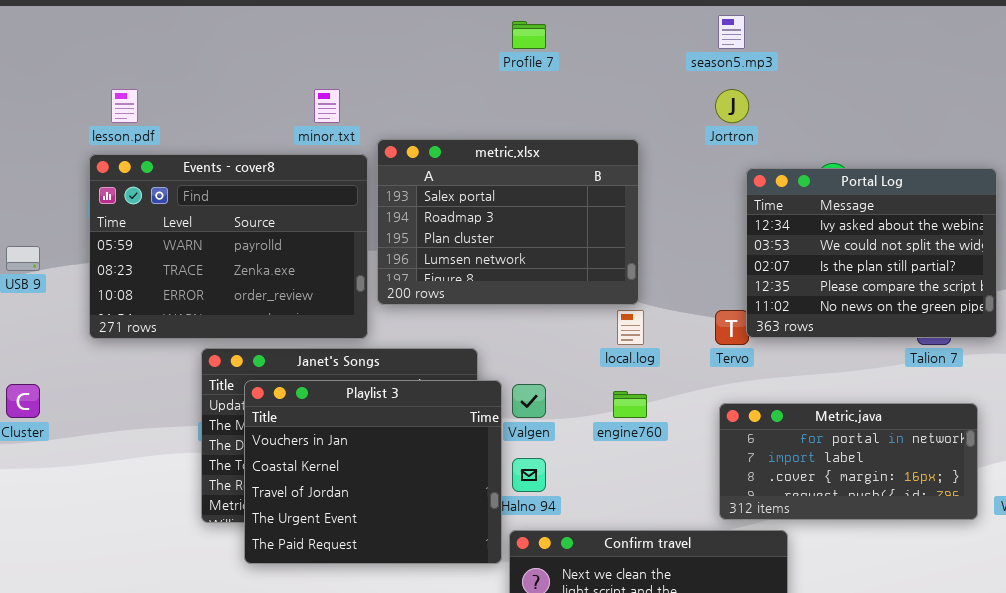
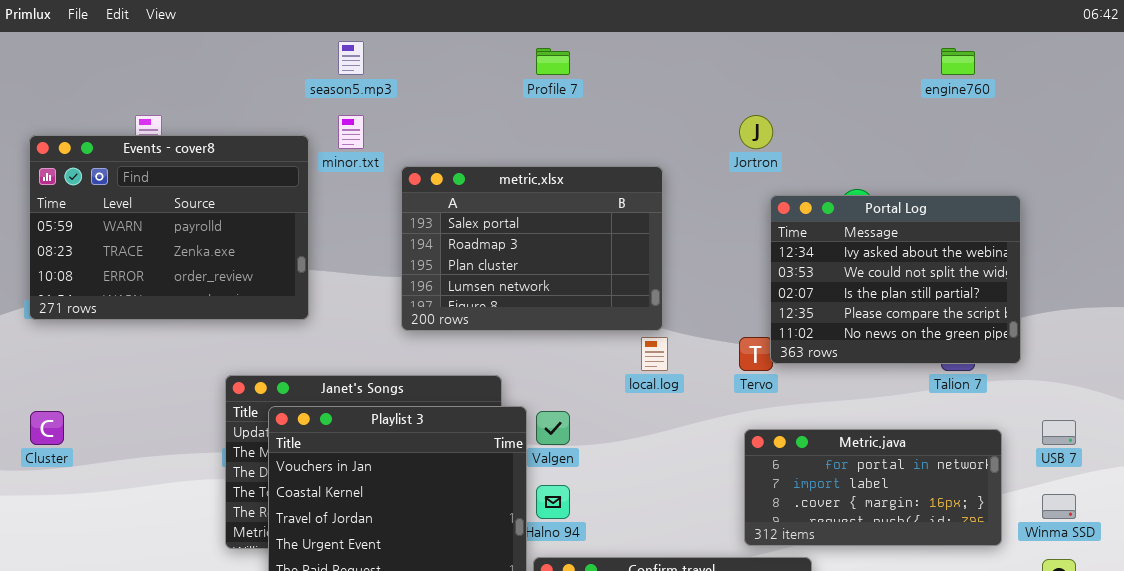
season5.mp3: [718,15,745,49] -> [338,41,364,75], moved
Events - cover8: [89,154,368,339] -> [29,135,309,320], moved
engine760: [613,391,647,418] -> [941,48,975,75], moved

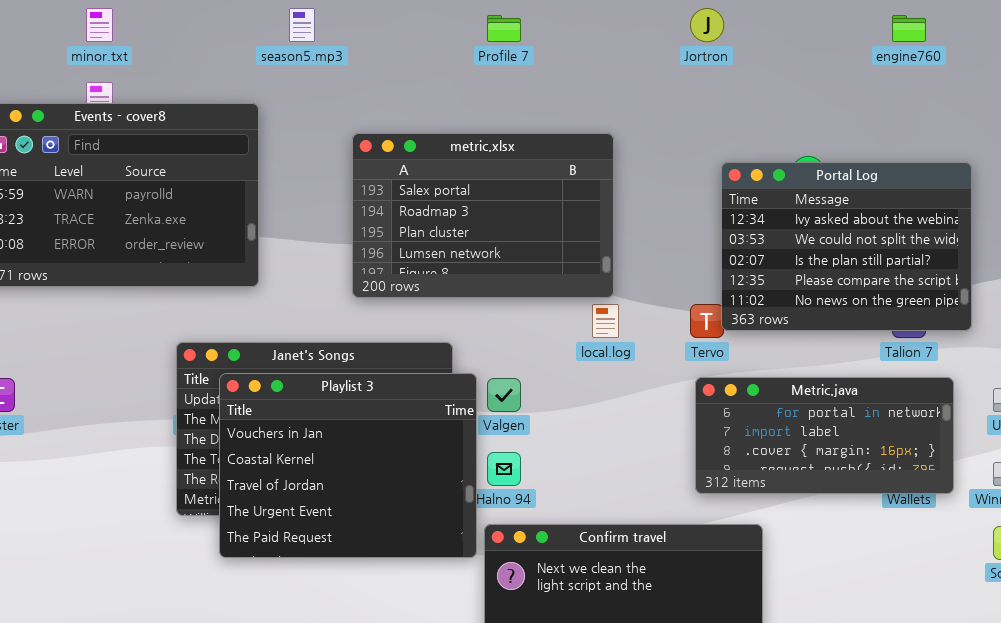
minor.txt: [338,115,364,149] -> [86,8,113,42], moved
Jortron: [739,115,773,149] -> [690,8,724,42], moved
Metric.java: [744,429,1002,546] -> [695,377,954,494], moved

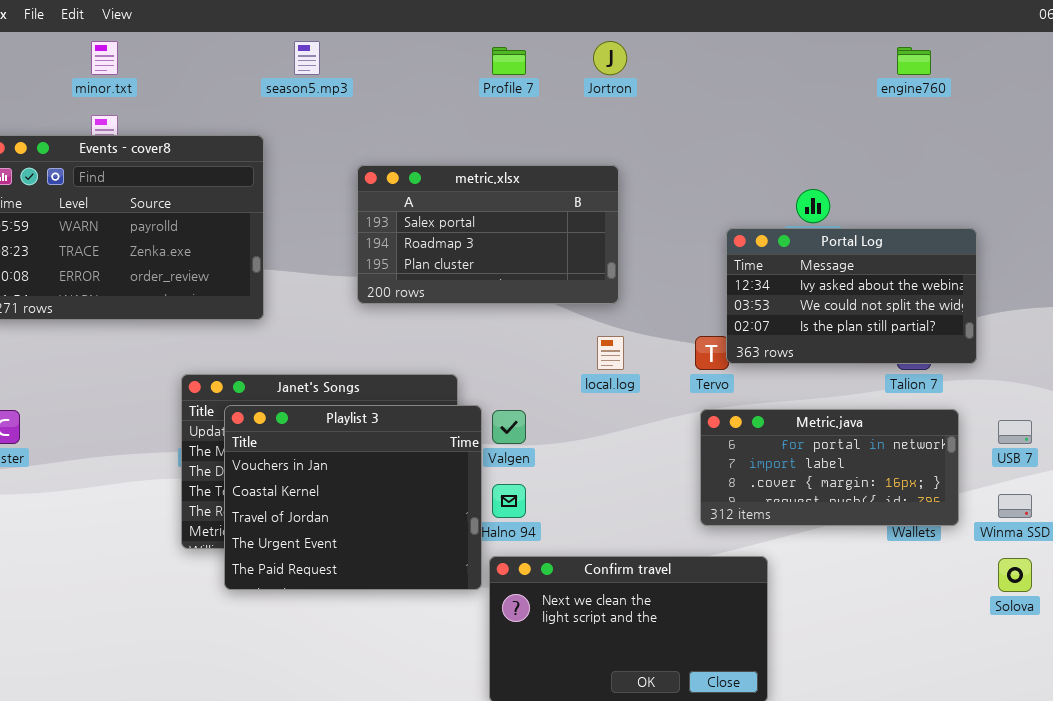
Jortron: [690,8,724,42] -> [593,41,627,75], moved
metric.xlsx: [352,133,614,298] -> [357,165,619,304], resized
Portal Log: [721,162,972,331] -> [726,228,977,364], resized

